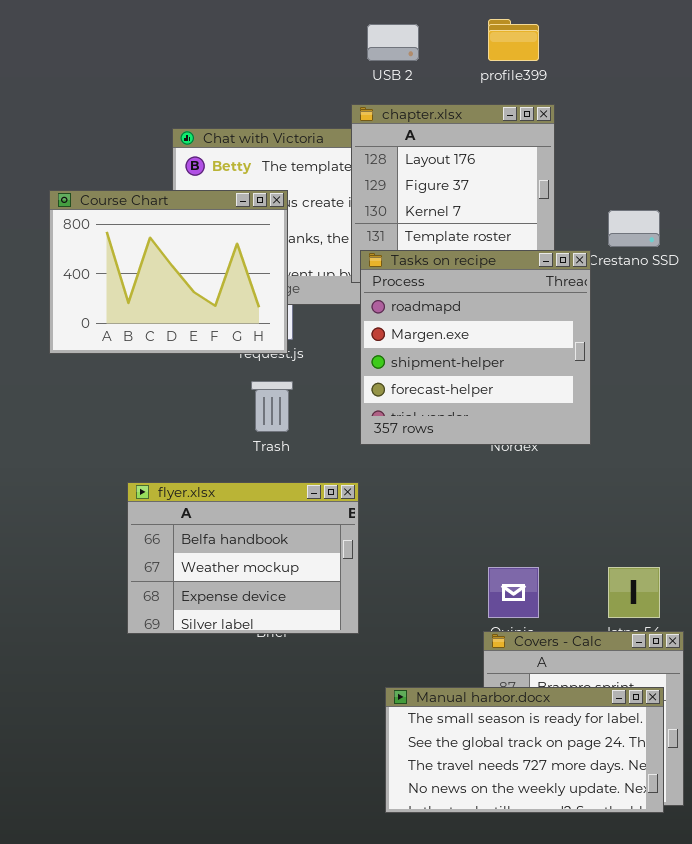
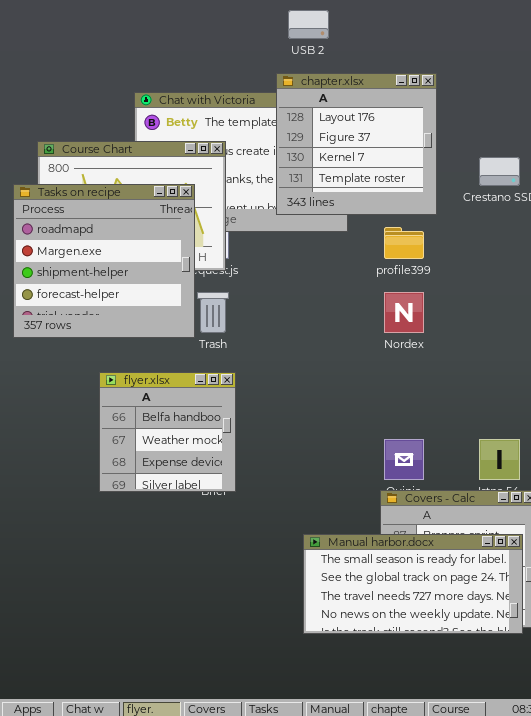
profile399: [488,19,539,61] -> [384,227,424,259], moved
Tasks on recipe: [360,250,591,445] -> [13,184,195,338], moved
flyer.xlsx: [127,482,359,634] -> [99,372,236,492], resized

